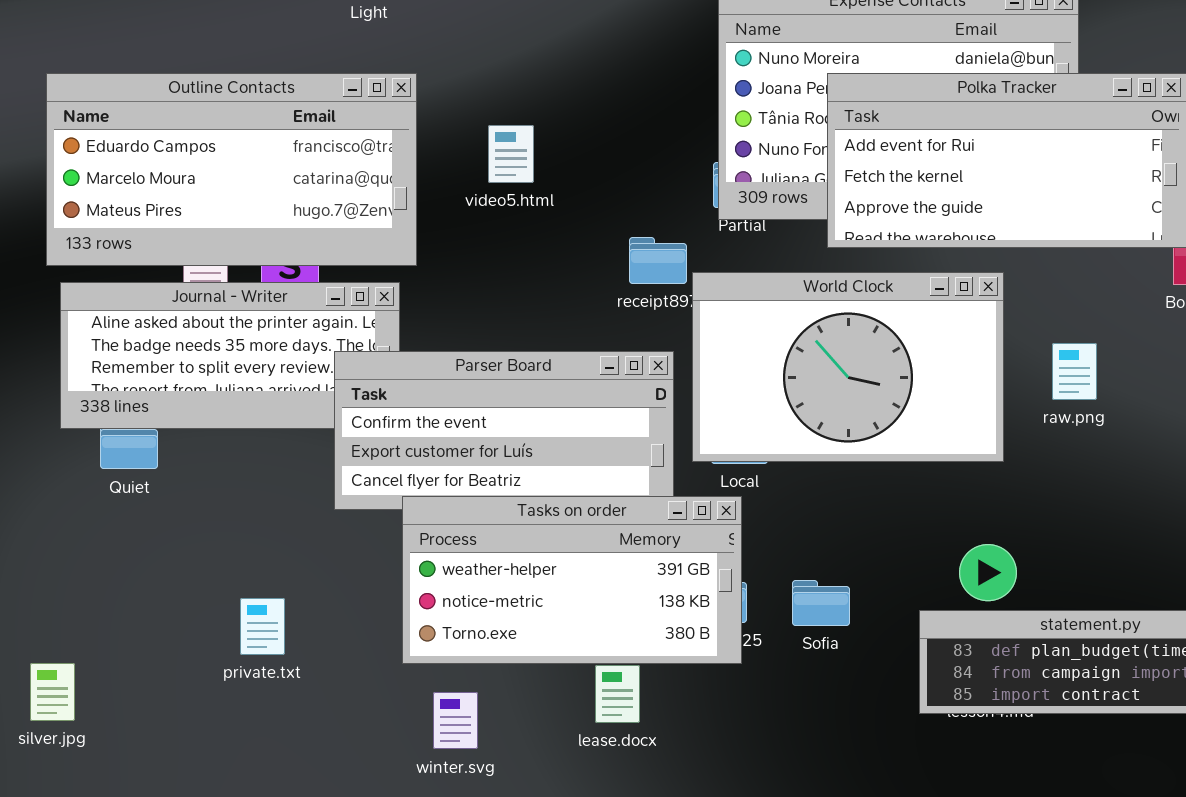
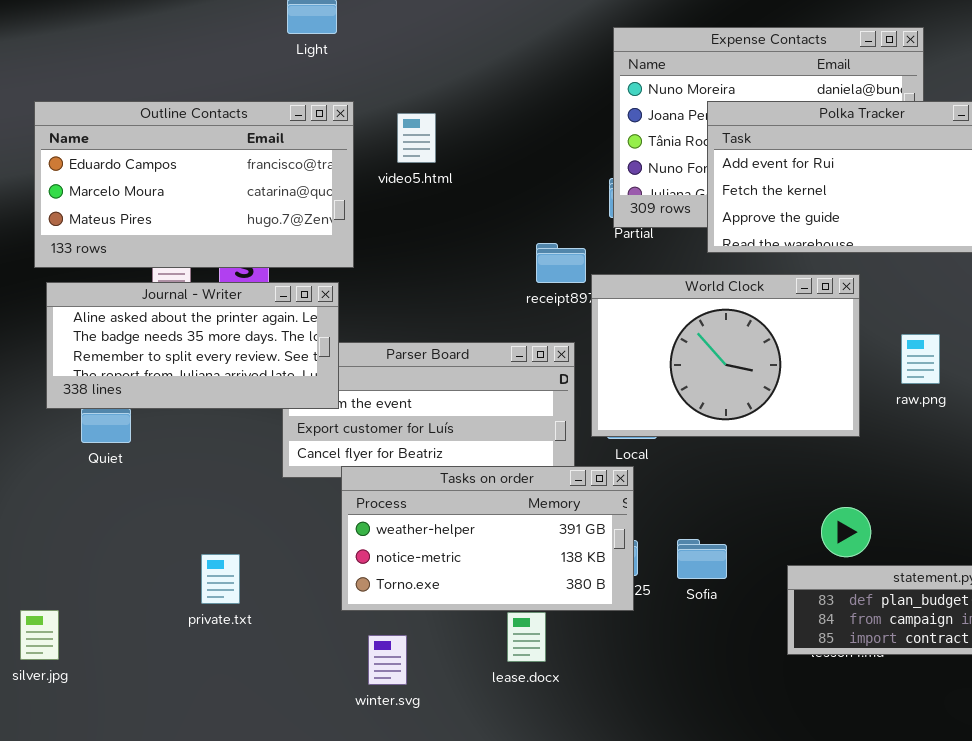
video5.html: [488,125,534,183] -> [397,113,436,163], moved
Journal - Writer: [60,282,400,429] -> [46,282,339,409], raised

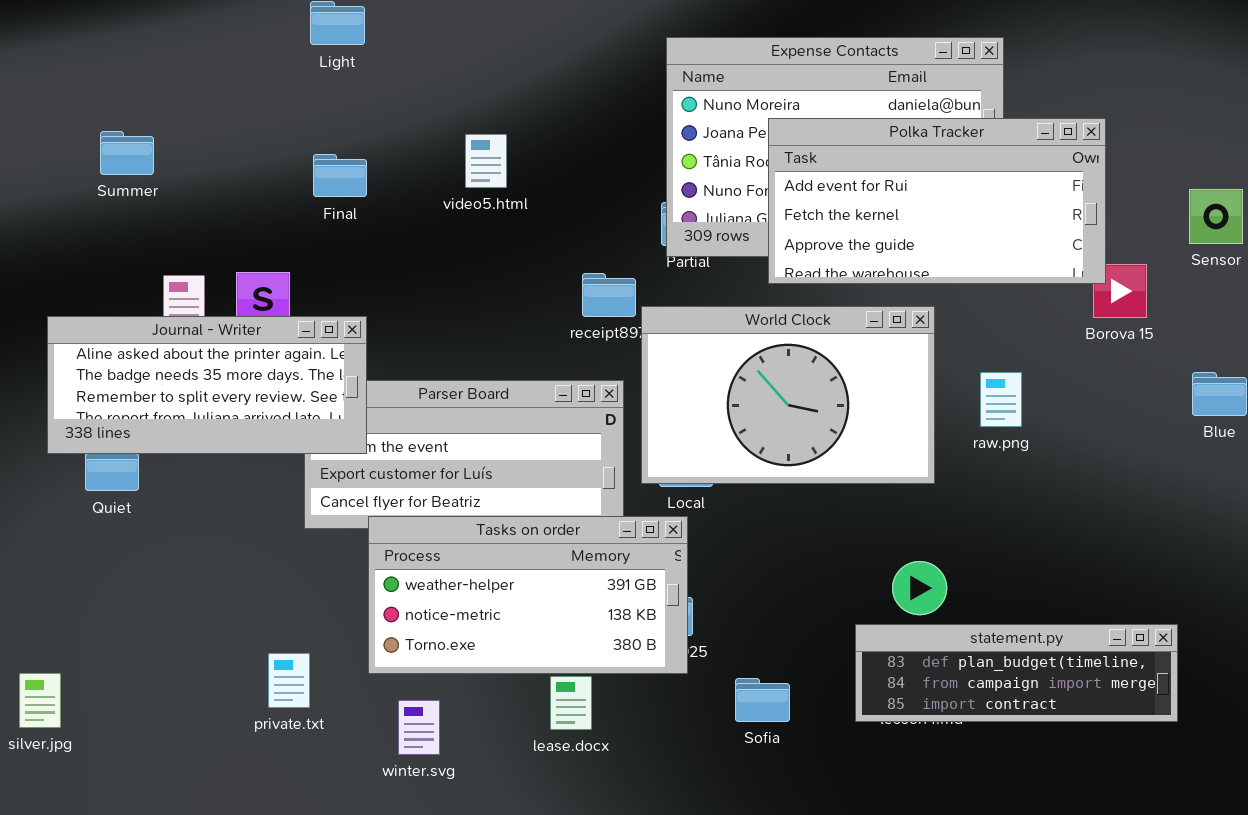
Outline Contacts: [34,101,354,268] -> none, closed
video5.html: [397,113,436,163] -> [465,134,507,188], moved
Sofia: [677,539,727,579] -> [735,678,790,722], moved
private.txt: [201,554,240,604] -> [268,653,310,708], moved

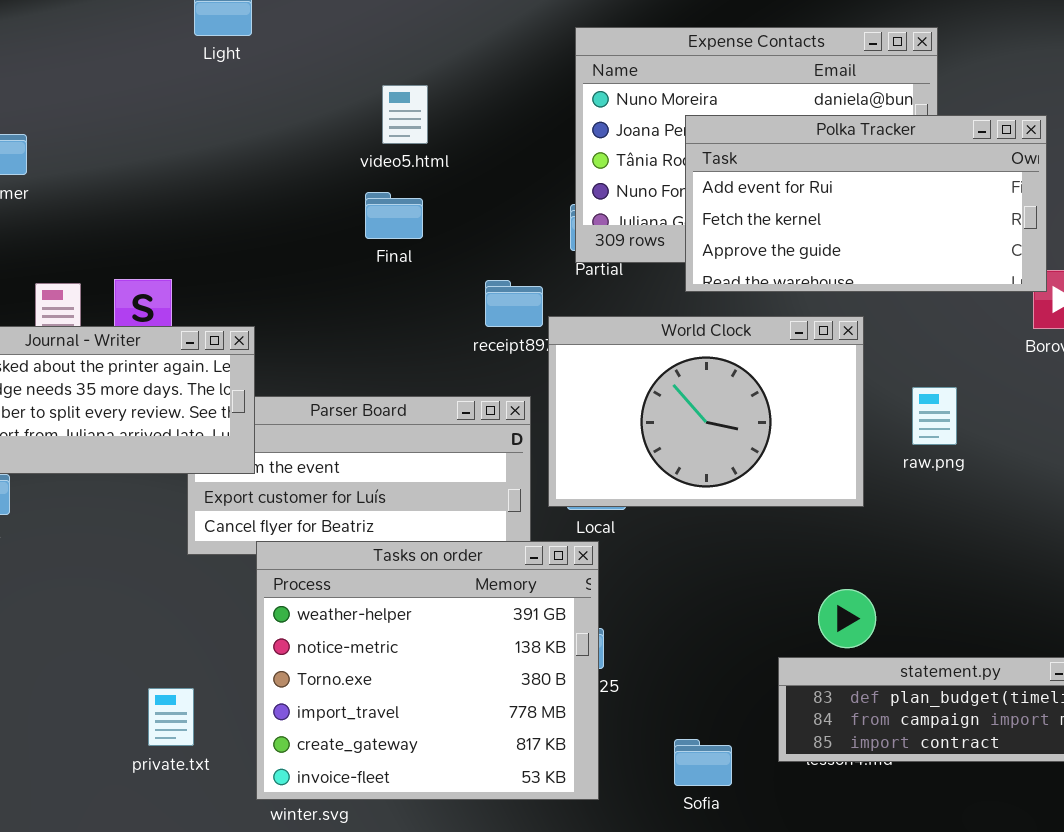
video5.html: [465,134,507,188] -> [382,85,428,144], moved
Final: [313,154,367,197] -> [365,192,423,239], moved
Tasks on order: [368,516,688,674] -> [256,541,599,800], resized
Sofia: [735,678,790,722] -> [674,739,732,786], moved

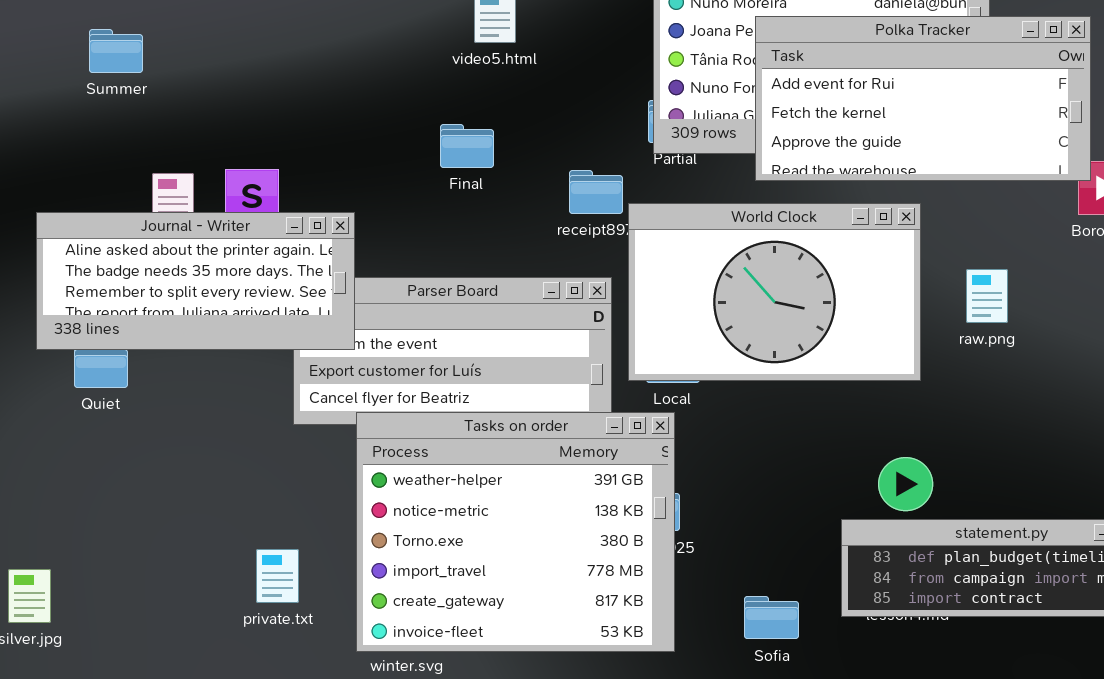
Final: [365,192,423,239] -> [440,124,494,168], moved

